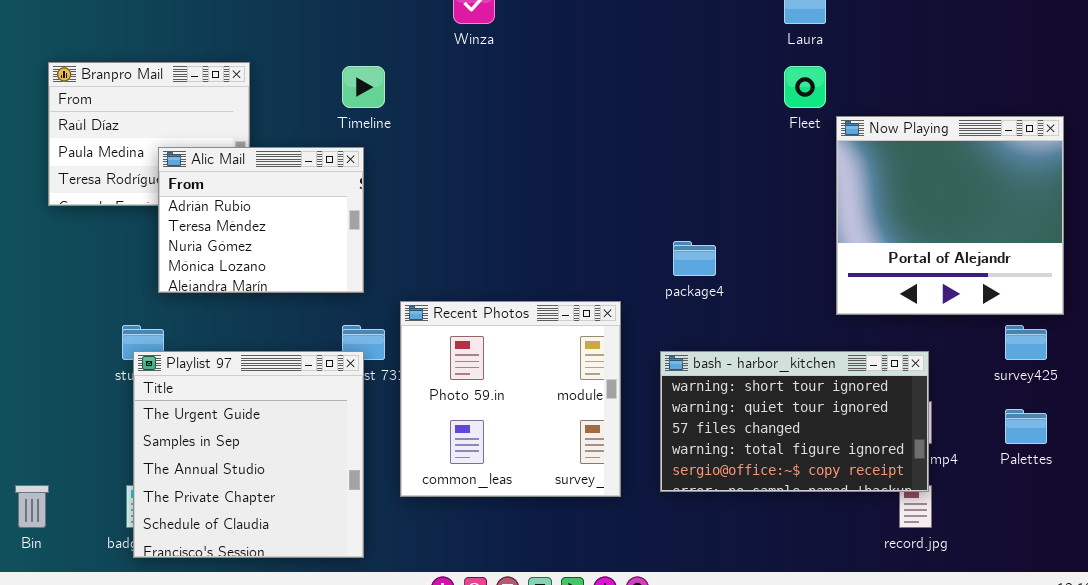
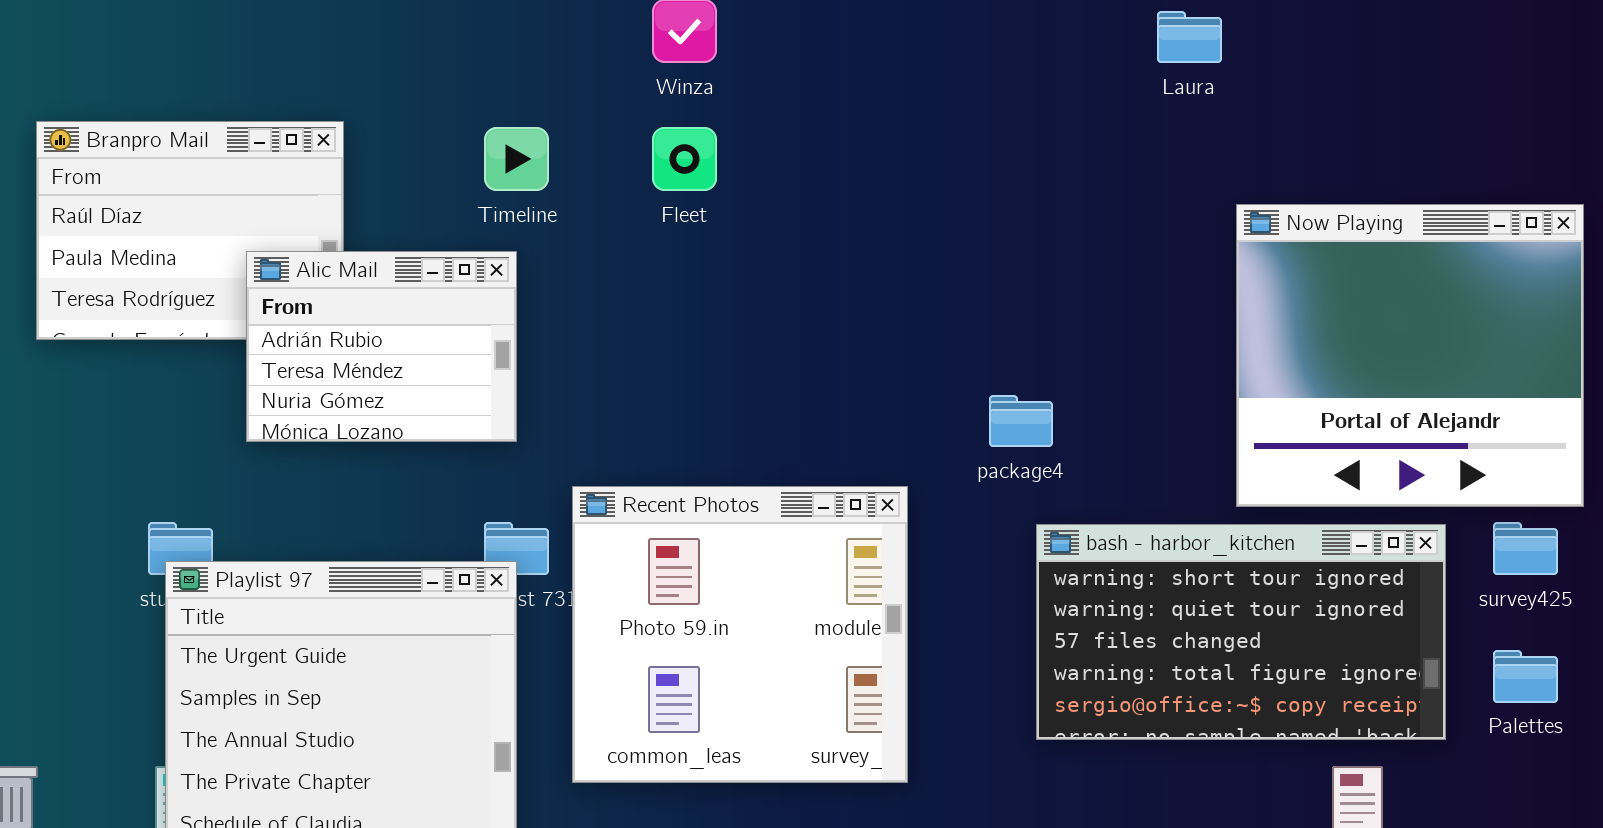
Fleet: [784,66,826,108] -> [652,127,717,191], moved
Alic Mail: [158,147,364,293] -> [246,251,517,442], resized
bash - harbor_kitchen: [660,351,929,492] -> [1036,524,1446,740], moved

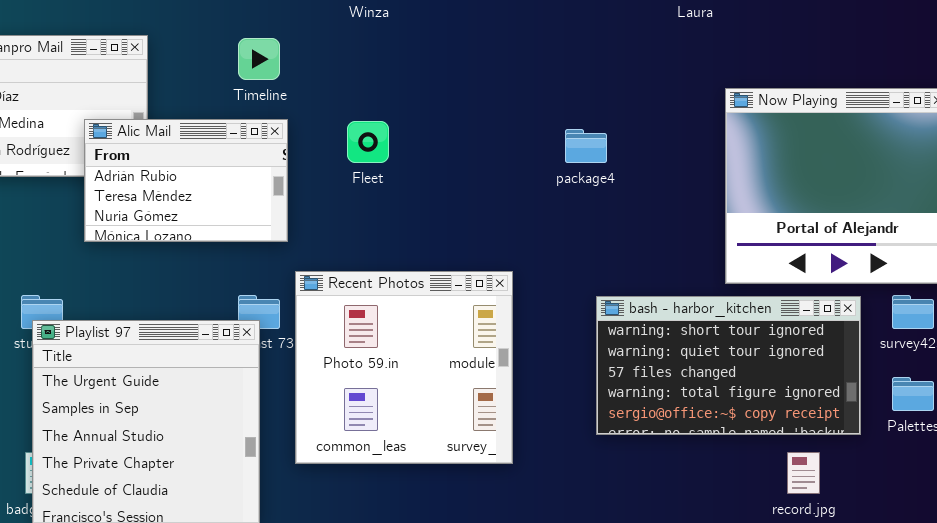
Fleet: [652,127,717,191] -> [347,121,389,163], moved
Alic Mail: [246,251,517,442] -> [84,119,288,242], resized
package4: [989,395,1053,447] -> [565,129,607,163], moved

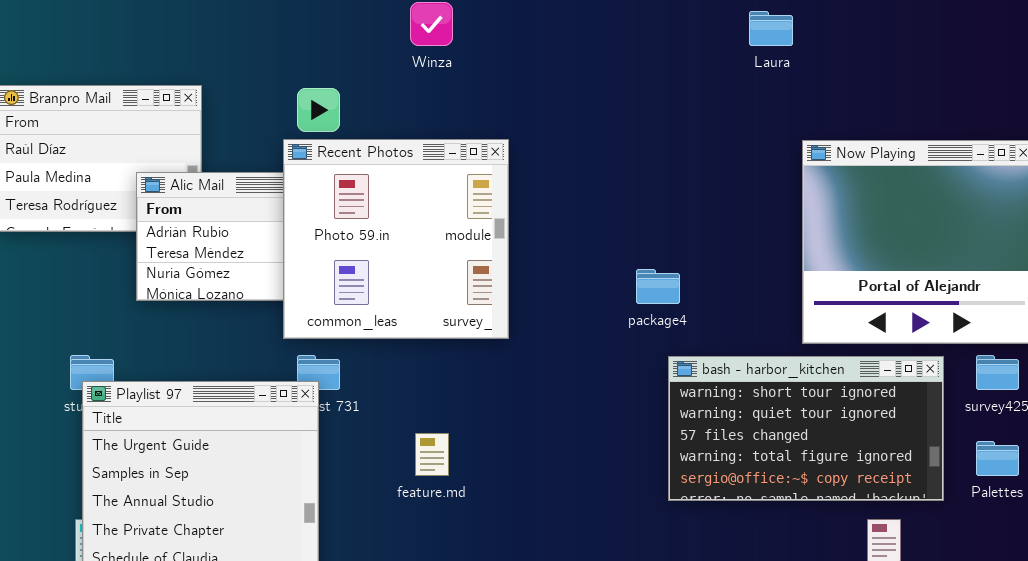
package4: [565,129,607,163] -> [636,269,680,304], moved
Recent Photos: [295,271,513,464] -> [283,139,509,339], moved

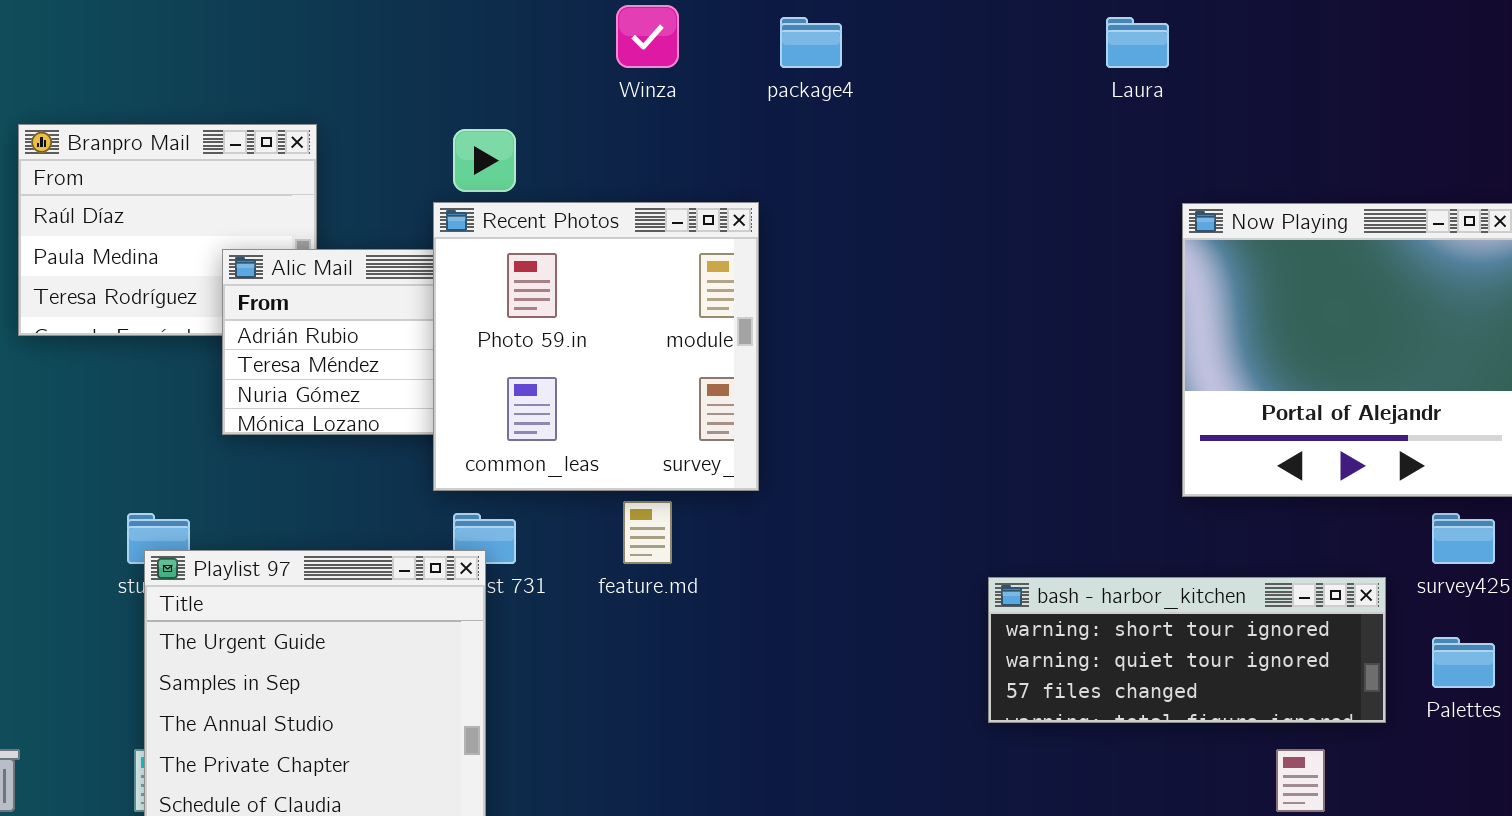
package4: [636,269,680,304] -> [780,17,842,68], moved
bash - harbor_kitchen: [668,356,944,501] -> [988,577,1386,723], resized
feature.md: [415,433,449,476] -> [623,501,672,564], moved

